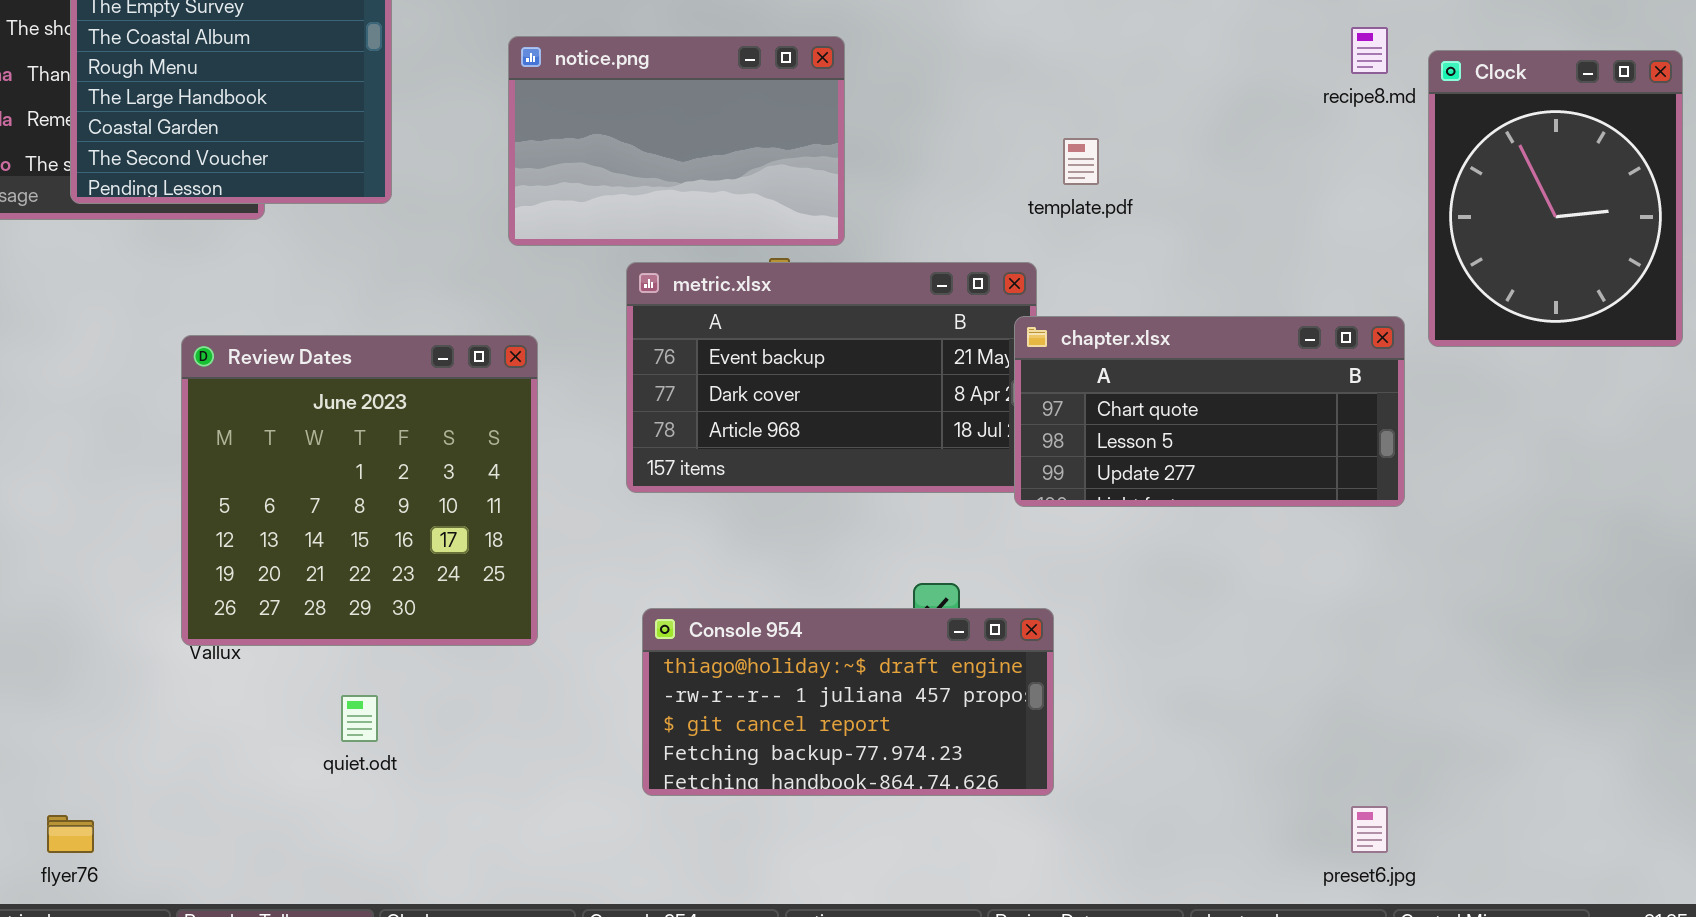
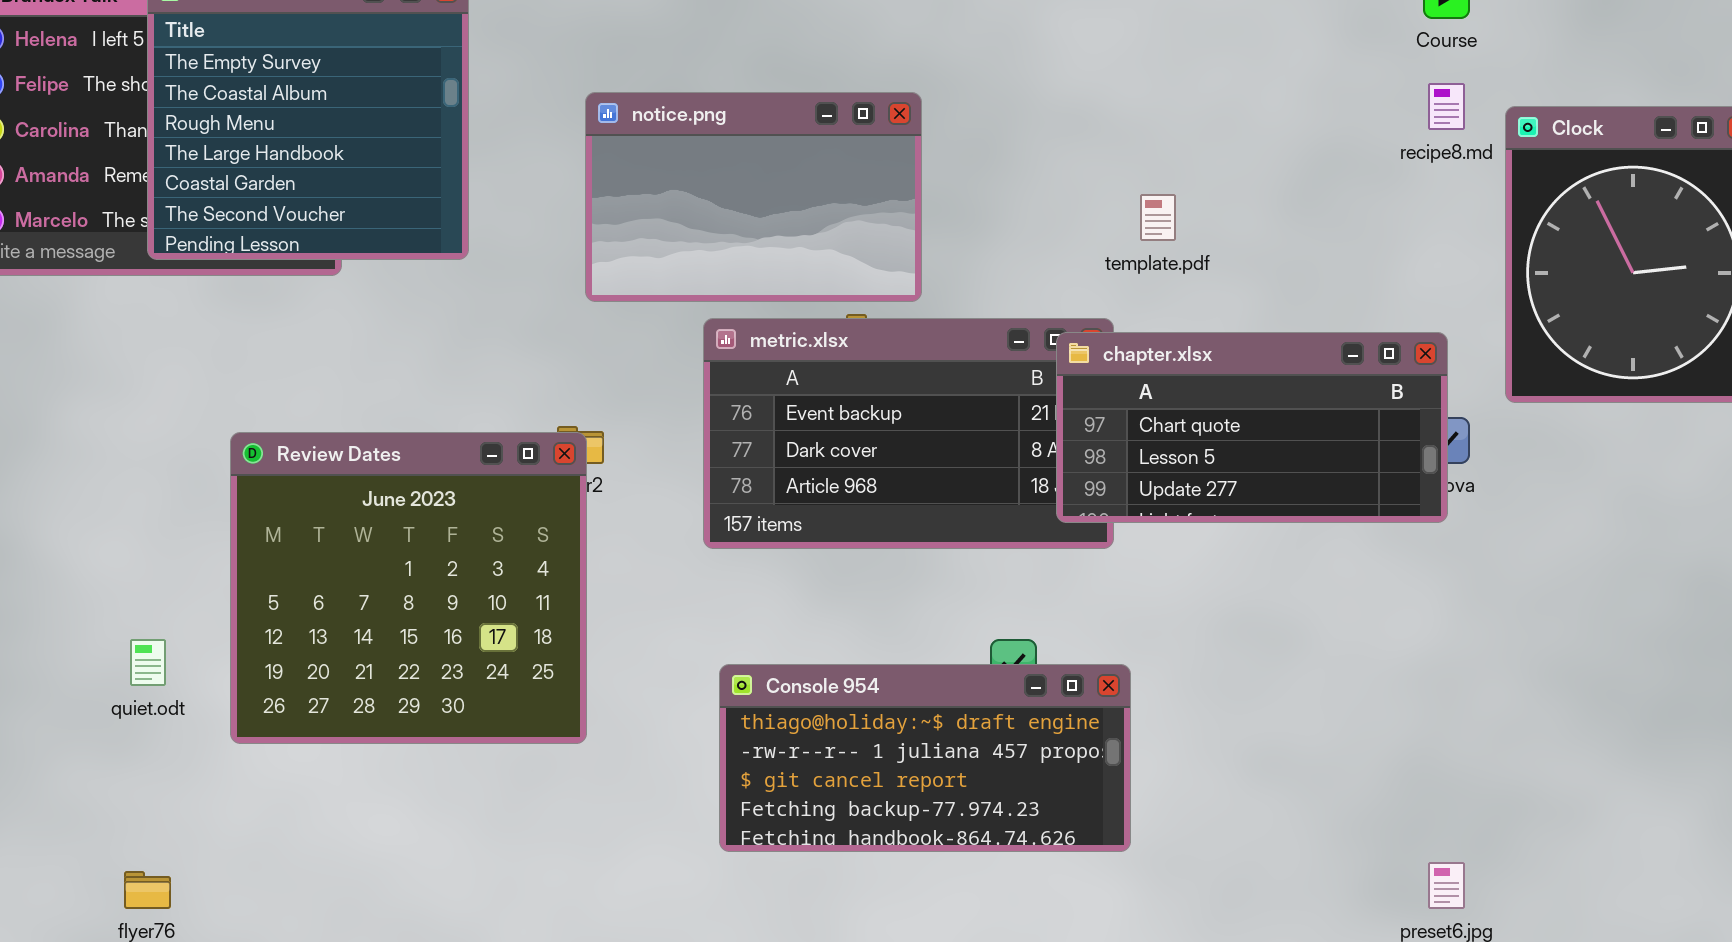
chapter.xlsx: [1014,316,1405,507] -> [1056,332,1448,523], moved
Review Dates: [181,335,538,646] -> [230,432,587,744], moved
quiet.odt: [341,695,378,742] -> [130,639,166,686], moved

